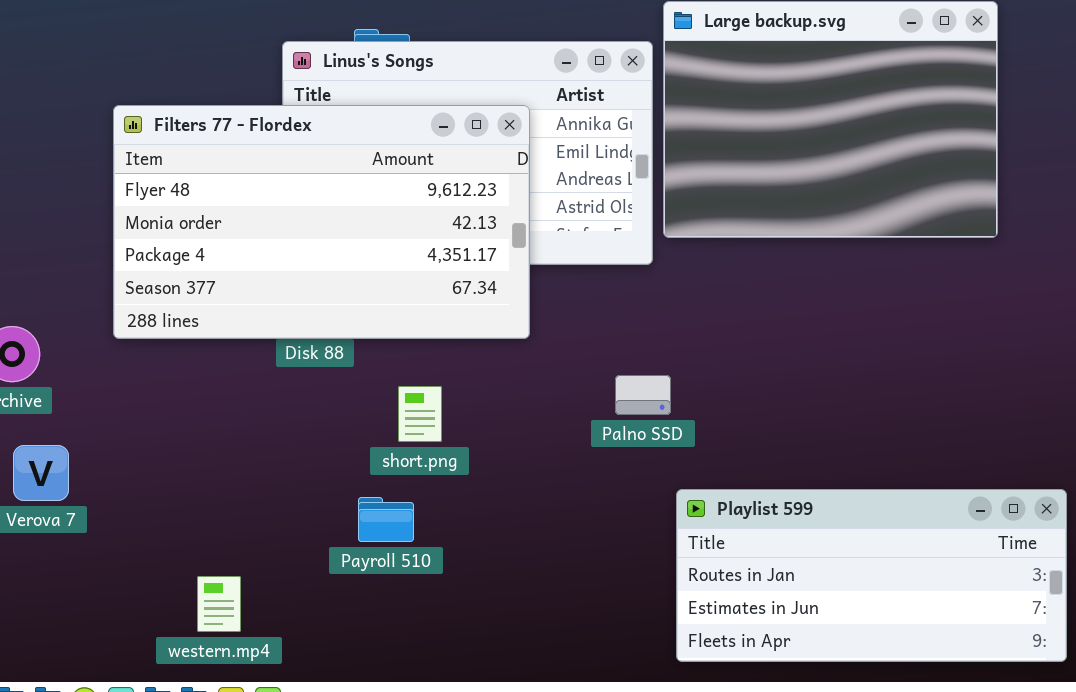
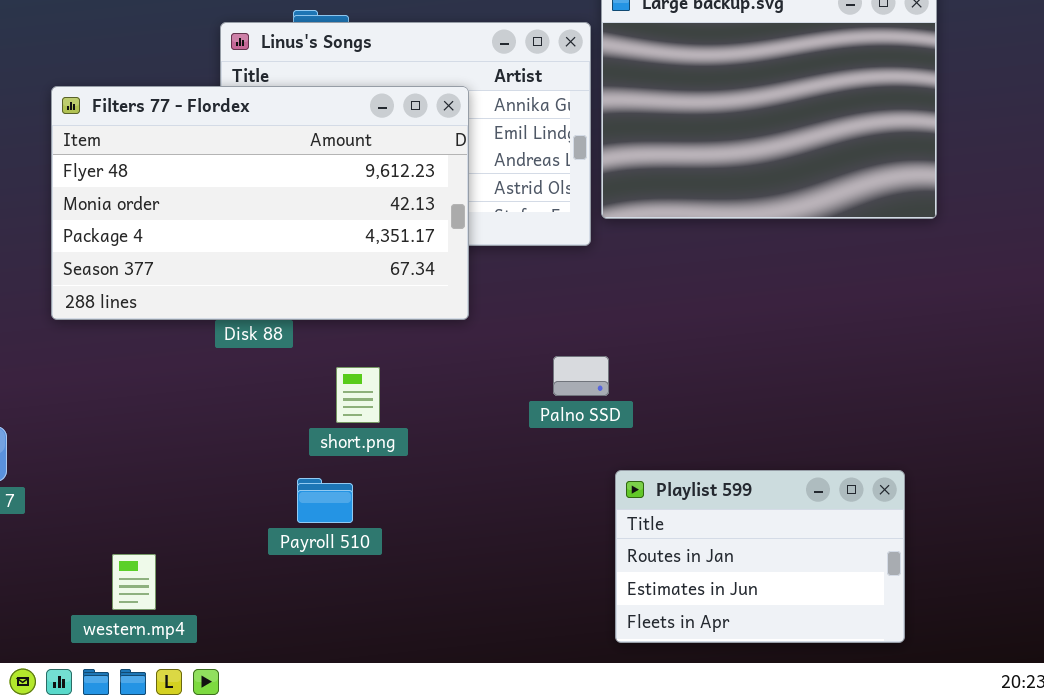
Playlist 599: [676,489,1067,662] -> [615,470,905,643], resized
western.mp4: [197,576,241,632] -> [112,554,156,610], moved

